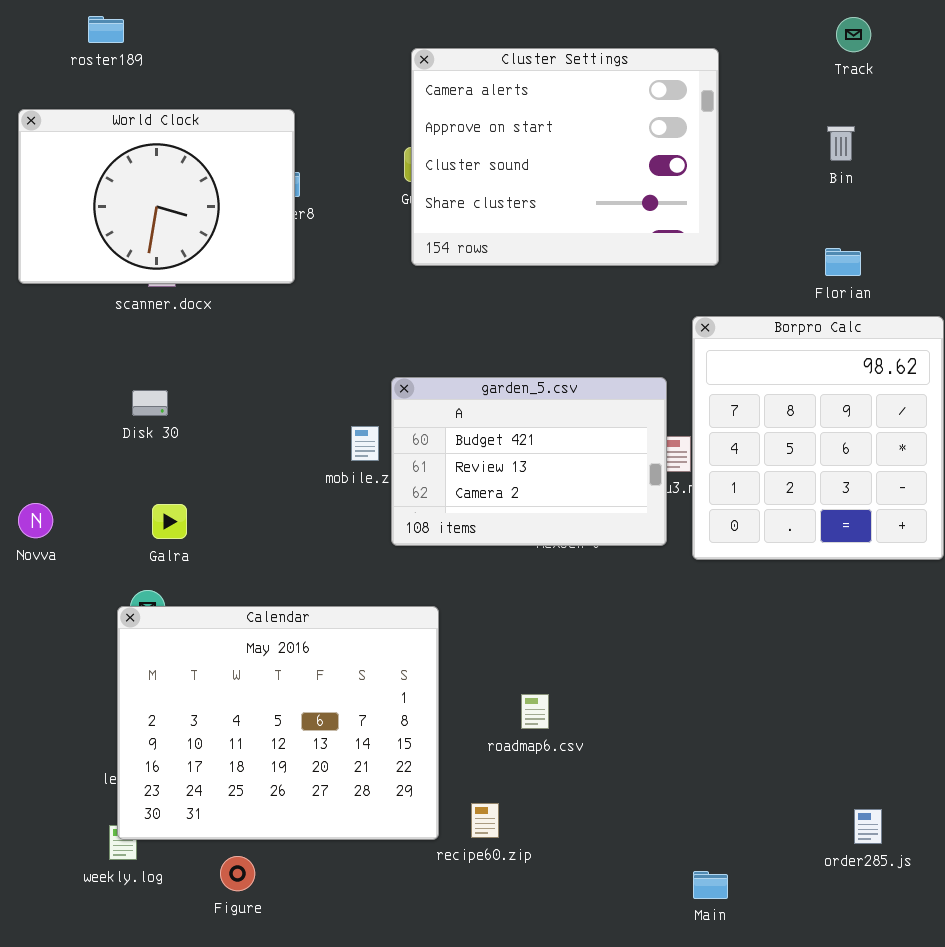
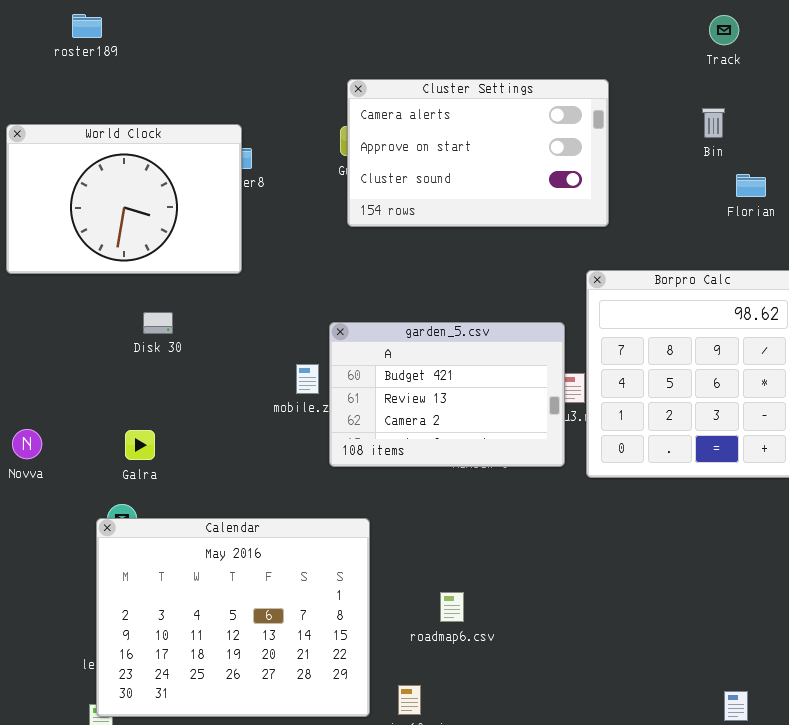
Cluster Settings: [411,48,719,266] -> [347,79,609,227], resized
World Clock: [18,109,295,284] -> [6,124,242,274], moved
Florian: [825,248,861,276] -> [736,174,766,197], moved
Disk 30: [132,390,168,416] -> [143,312,173,334], moved

